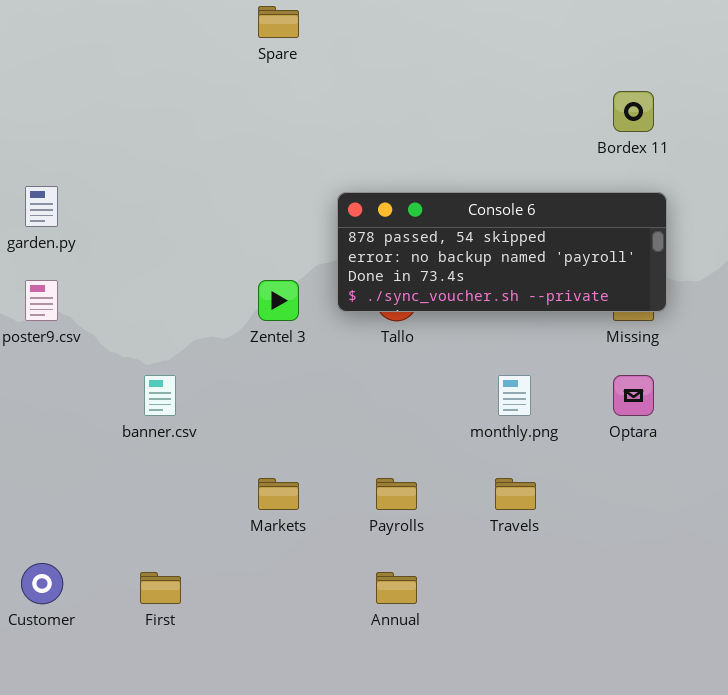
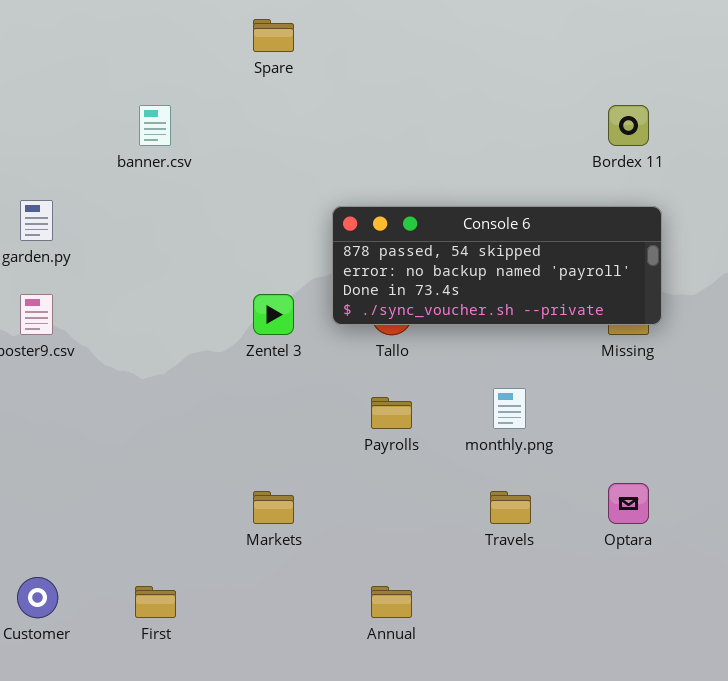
banner.csv: [144,375,176,416] -> [139,105,171,146], moved
Optara: [613,375,654,416] -> [608,483,649,524], moved
Payrolls: [376,478,417,510] -> [371,397,412,429], moved

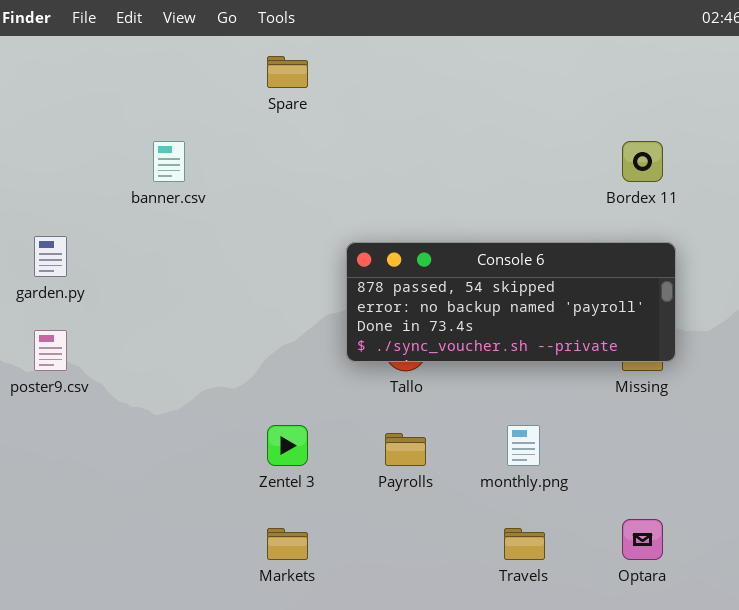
Zentel 3: [253,294,294,335] -> [267,425,308,466], moved

